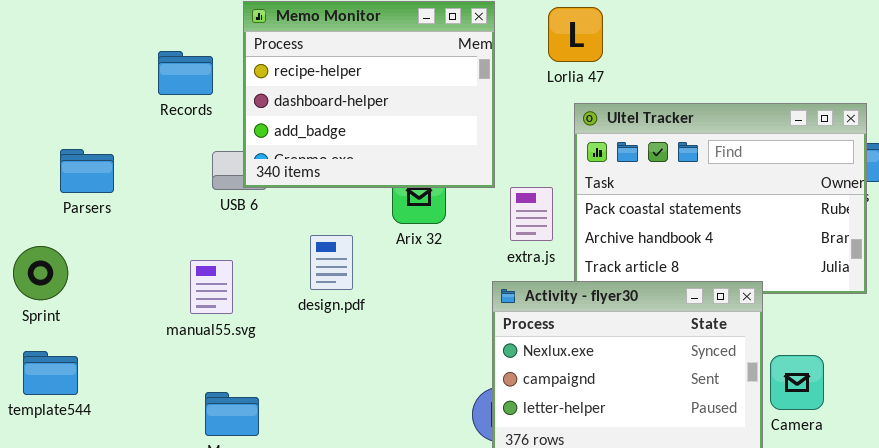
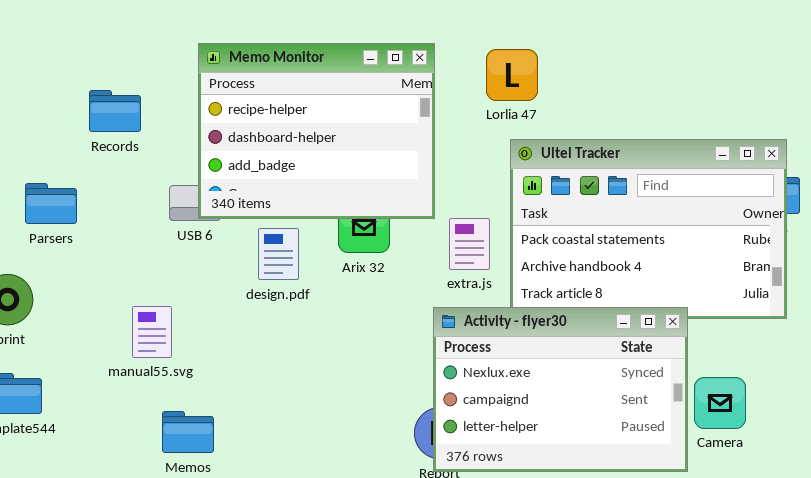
Records: [158,51,213,95] -> [89,90,141,132], moved
design.pdf: [310,235,353,290] -> [258,228,299,280], moved
manual55.svg: [190,260,233,314] -> [132,306,172,358], moved

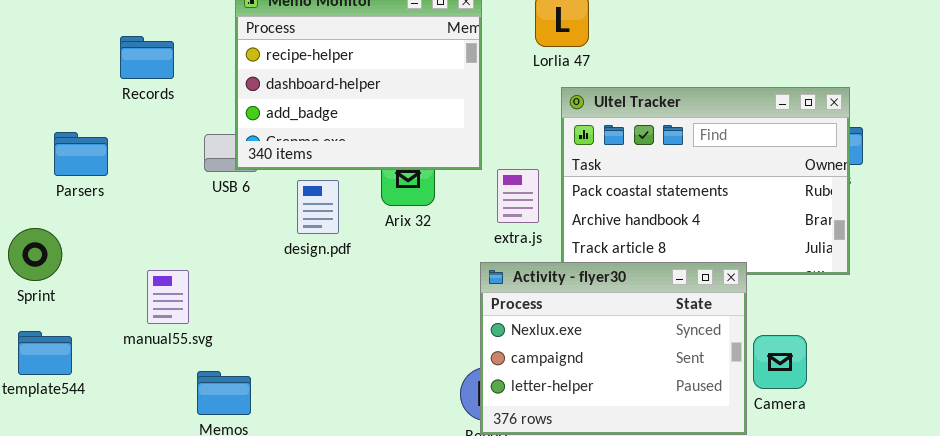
manual55.svg: [132,306,172,358] -> [147,270,189,324], moved

